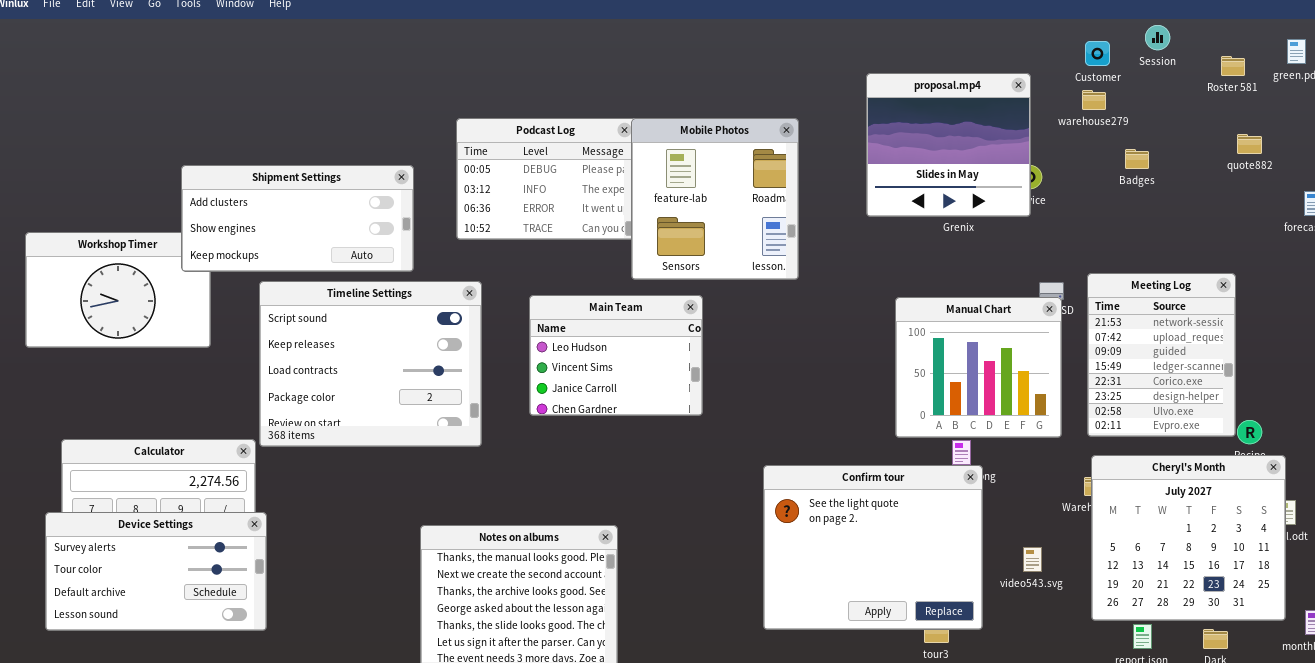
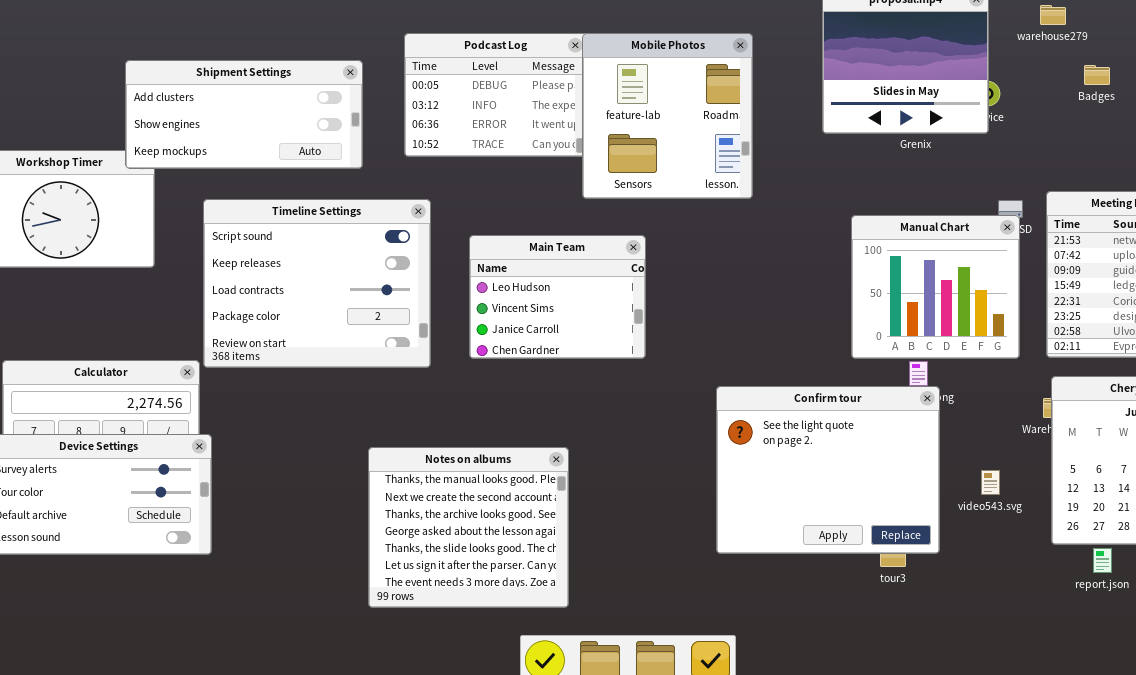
Shipment Settings: [181,165,414,272] -> [125,60,363,169], moved
Main Team: [529,295,703,416] -> [469,235,646,359], moved

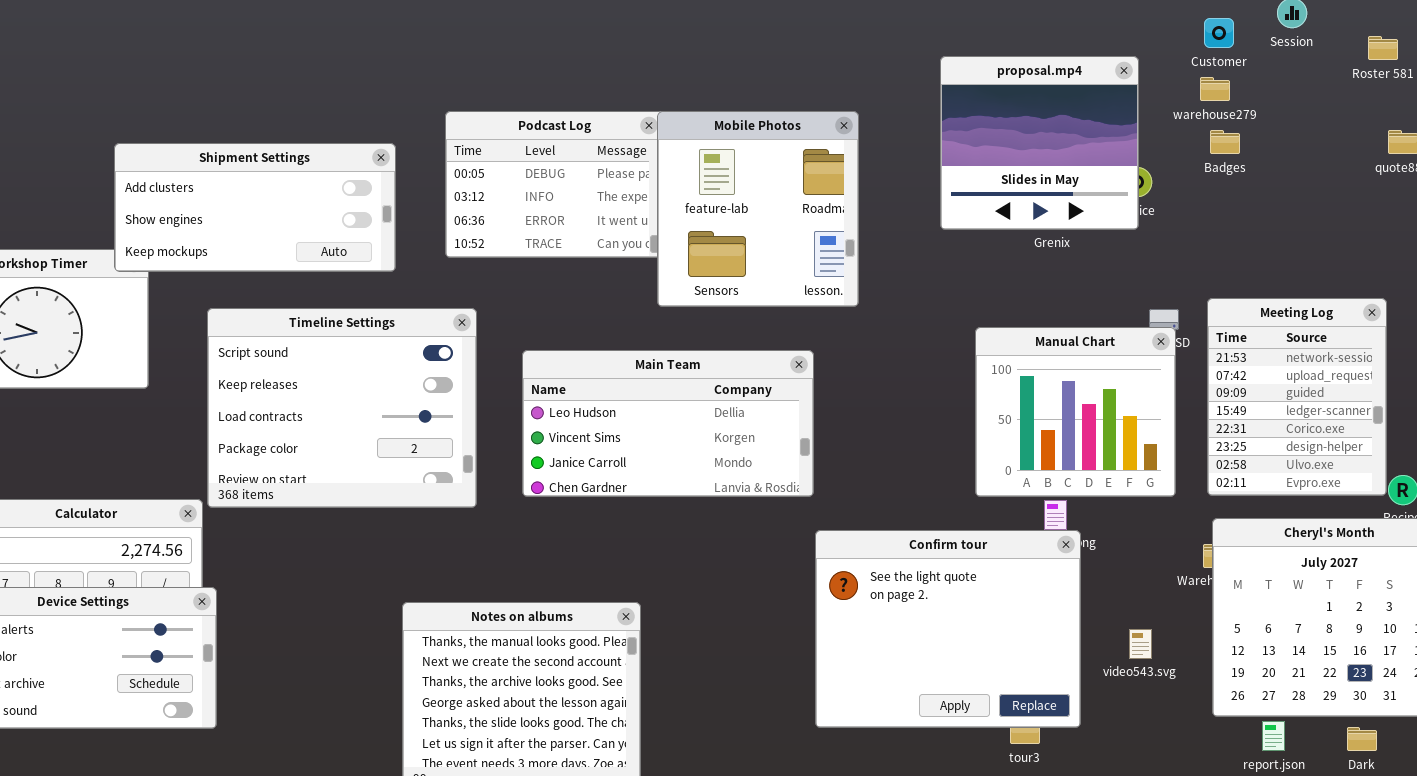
Badges: [1084,65,1110,85] -> [1210,130,1240,154], moved
Main Team: [469,235,646,359] -> [522,350,814,497], resized

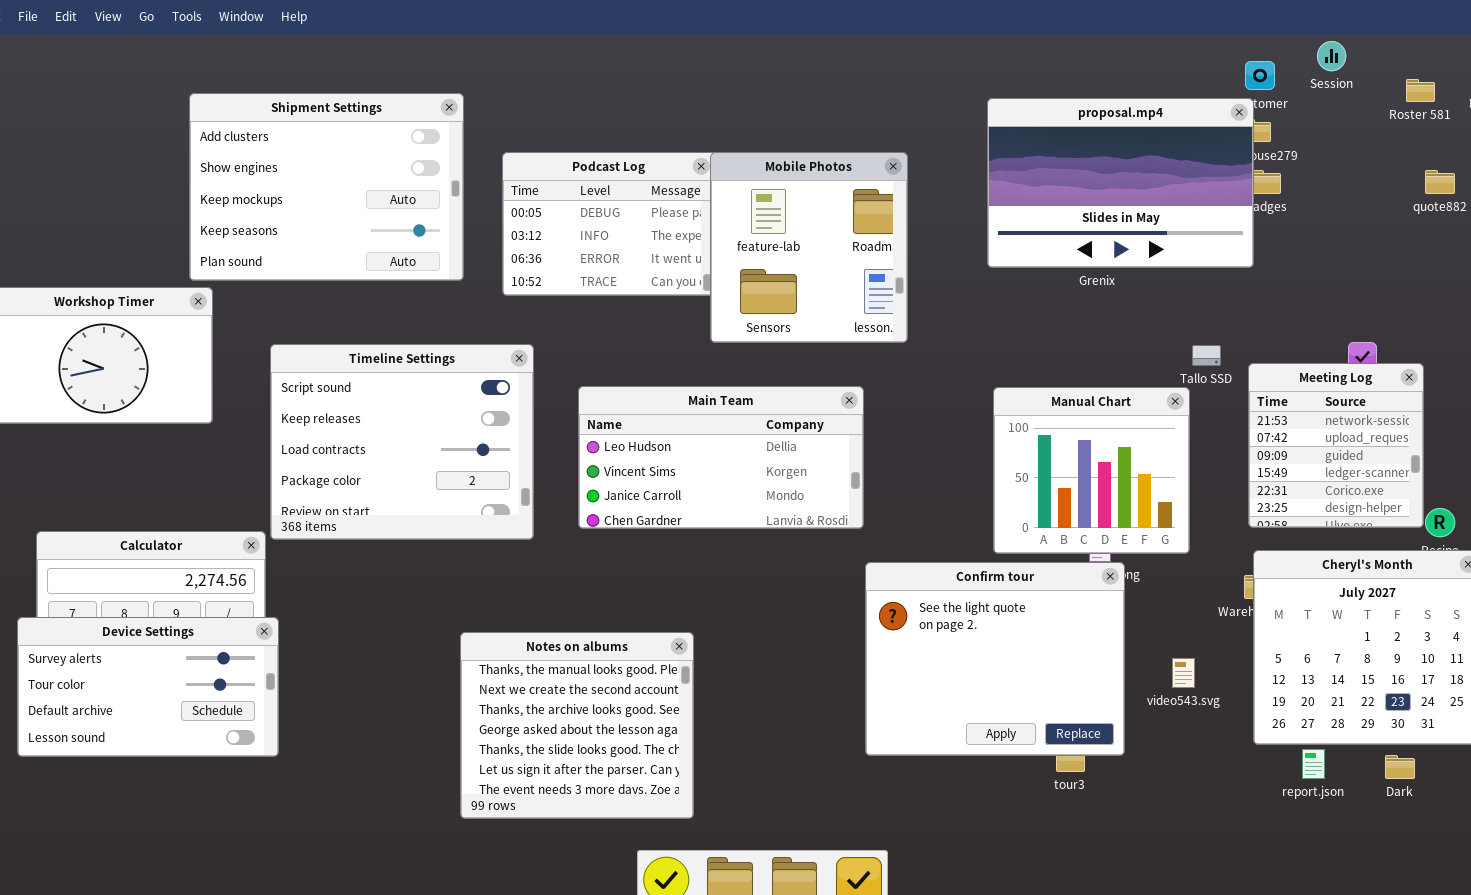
proposal.mp4: [940,56,1139,230] -> [987,98,1254,268], resized
Shipment Settings: [114,143,396,272] -> [189,93,464,281], moved, resized
Meeting Log: [1207,298,1387,496] -> [1248,363,1424,528], resized
Manual Chart: [975,327,1176,497] -> [993,387,1190,554], moved

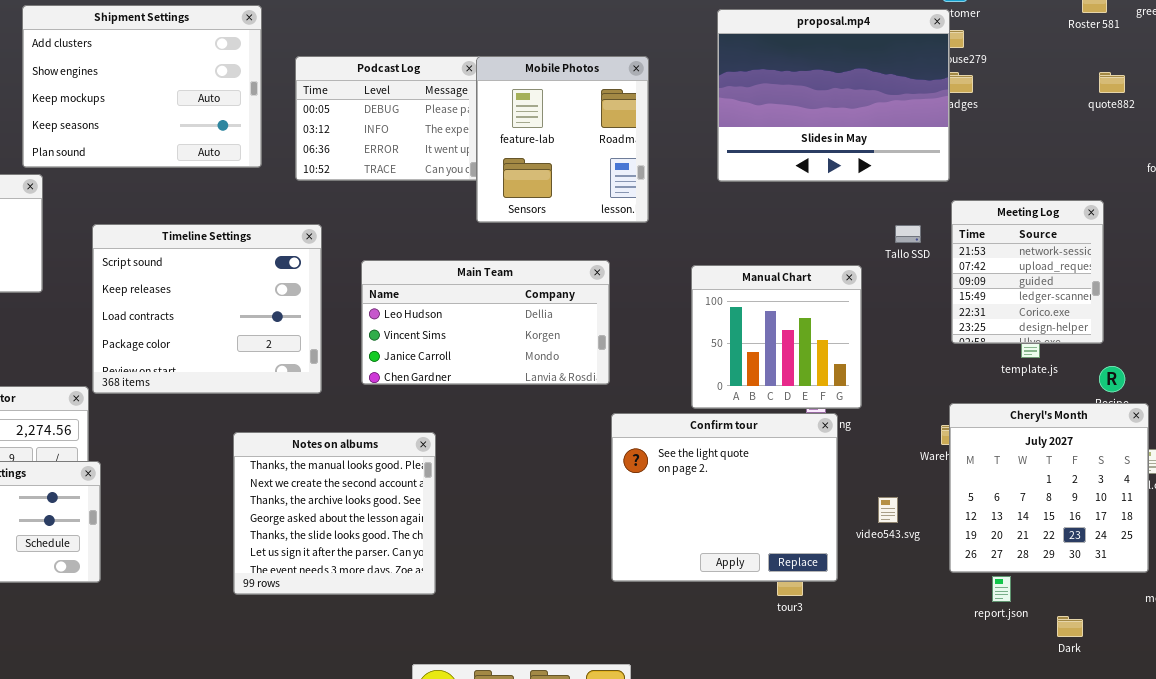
proposal.mp4: [987,98,1254,268] -> [717,9,950,182], resized
Meeting Log: [1248,363,1424,528] -> [951,200,1104,344], moved
Manual Chart: [993,387,1190,554] -> [691,265,862,409], moved
Notes on albums: [460,632,694,819] -> [233,432,436,595], moved
Dark: [1385,755,1415,779] -> [1057,616,1083,637], moved

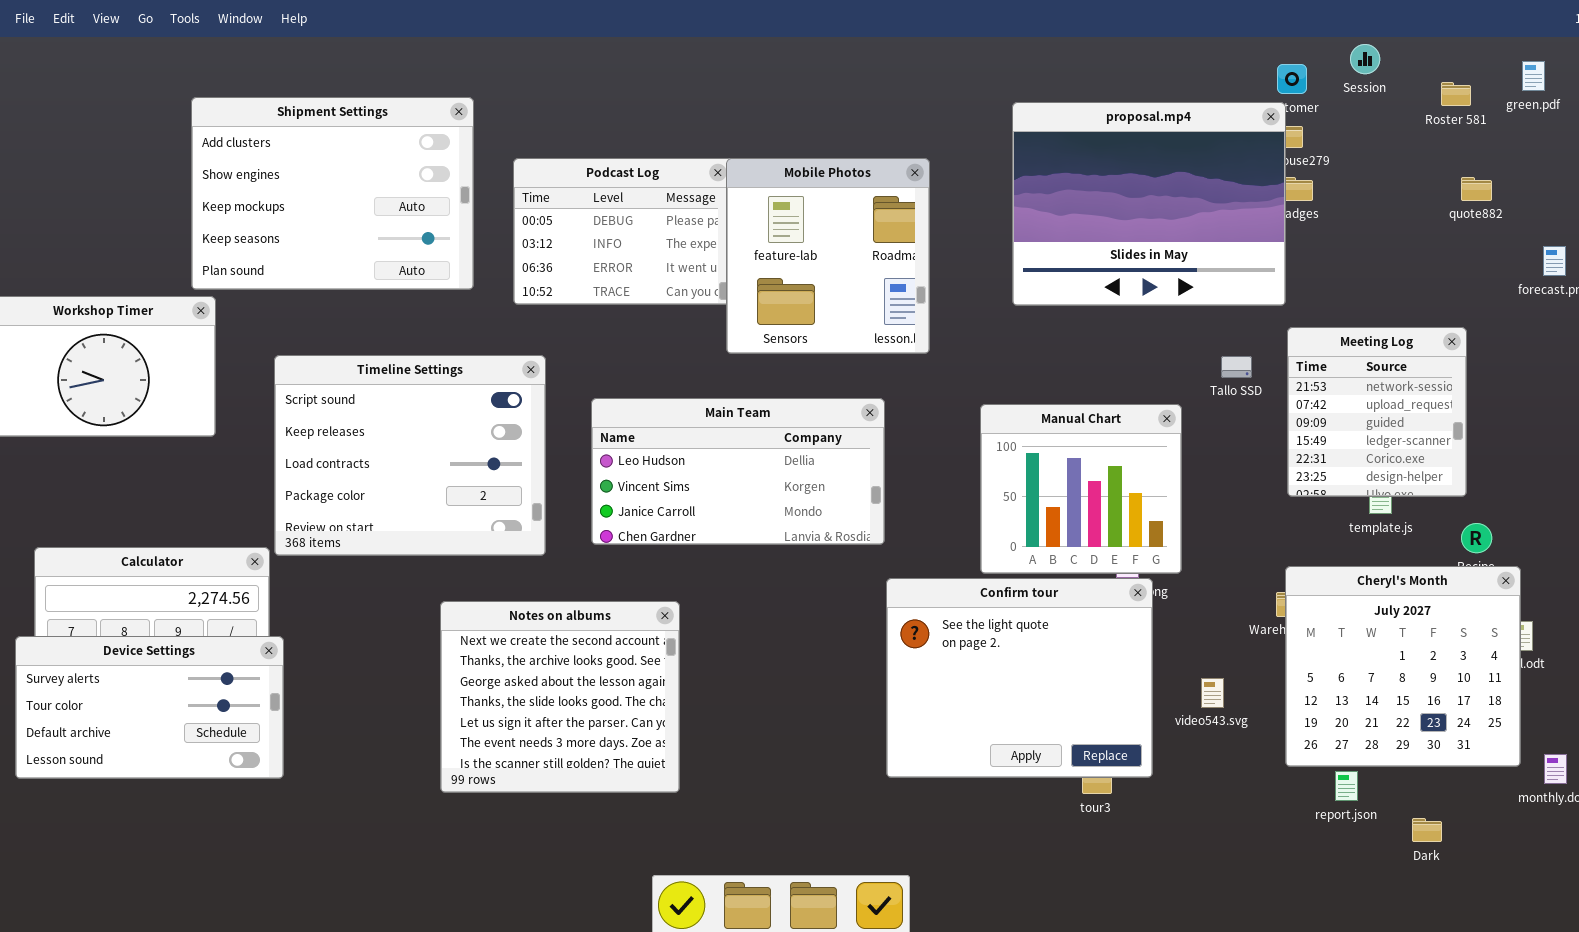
Notes on albums: [233,432,436,595] -> [440,601,680,793], scrolled down 1 row

